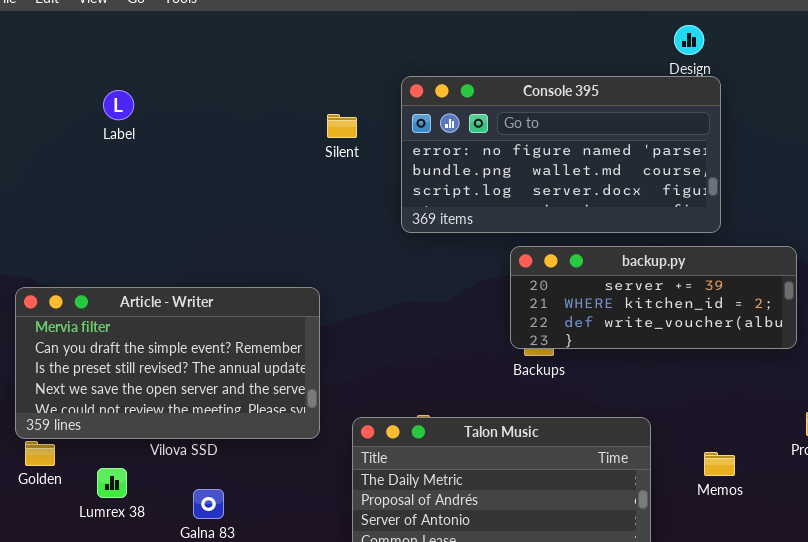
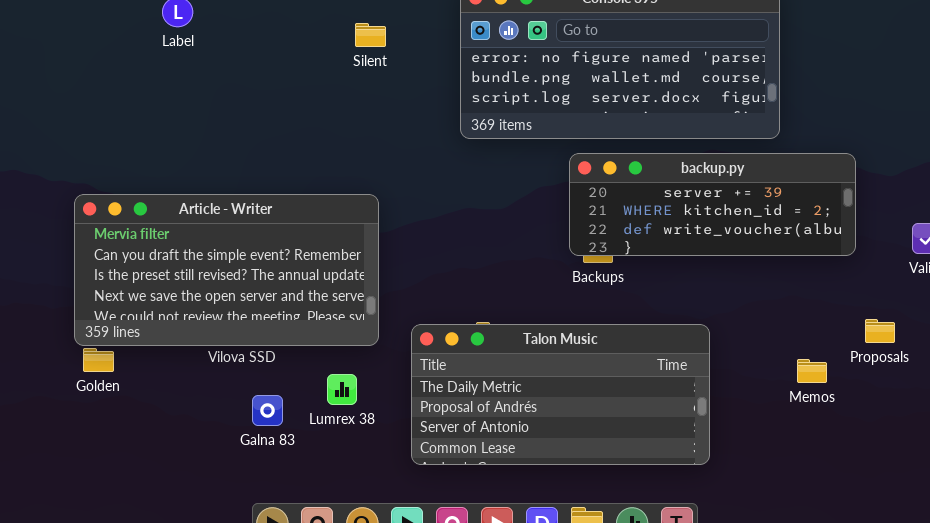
Silent: [327,114,357,138] -> [355,23,386,47], moved
Memos: [704,452,735,476] -> [797,359,827,383], moved
Lumrex 38: [97,468,127,498] -> [327,374,357,405], moved

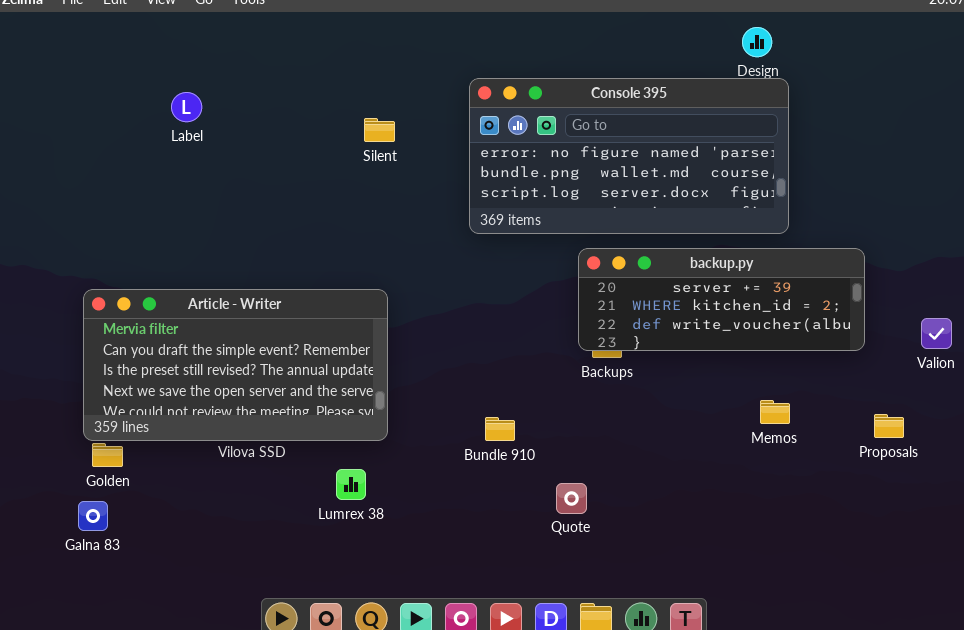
Talon Music: [411,324,710,465] -> none, closed
Memos: [797,359,827,383] -> [760,400,790,424], moved
Galna 83: [252,395,283,426] -> [78,501,108,531], moved

